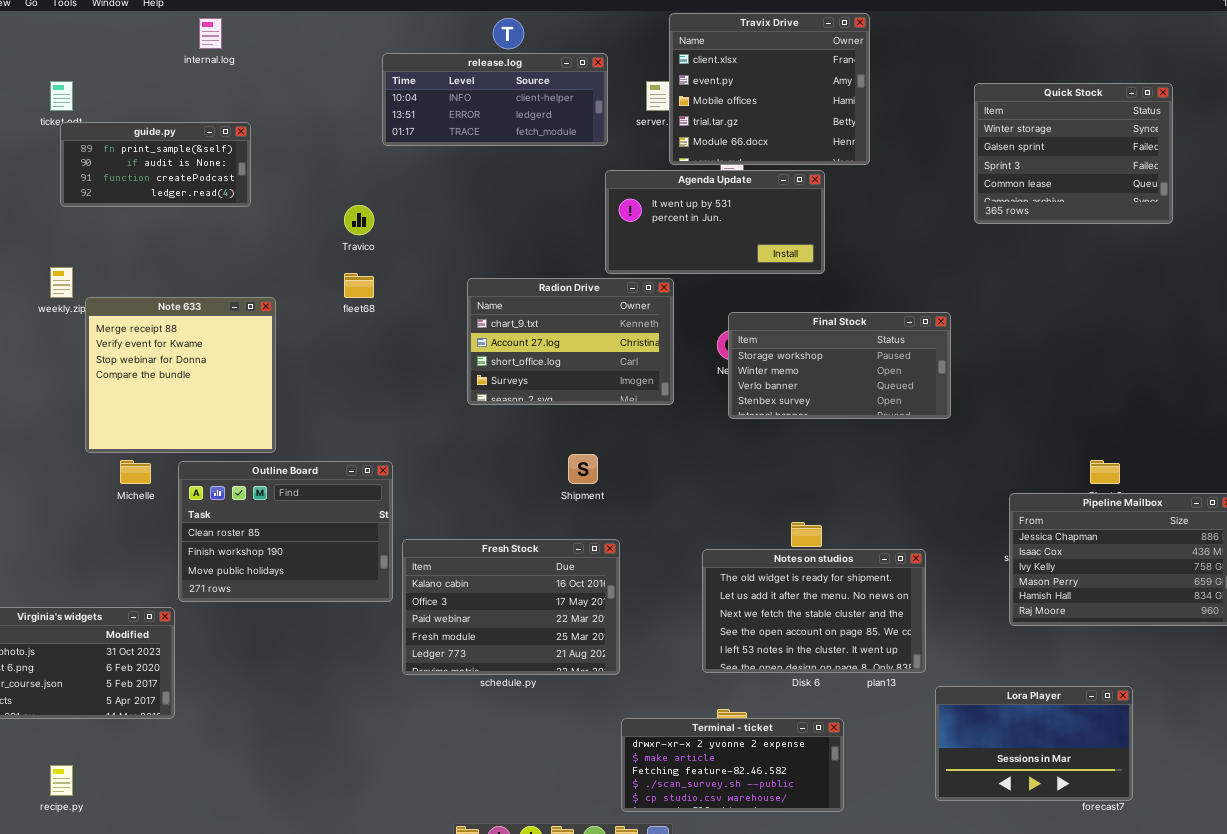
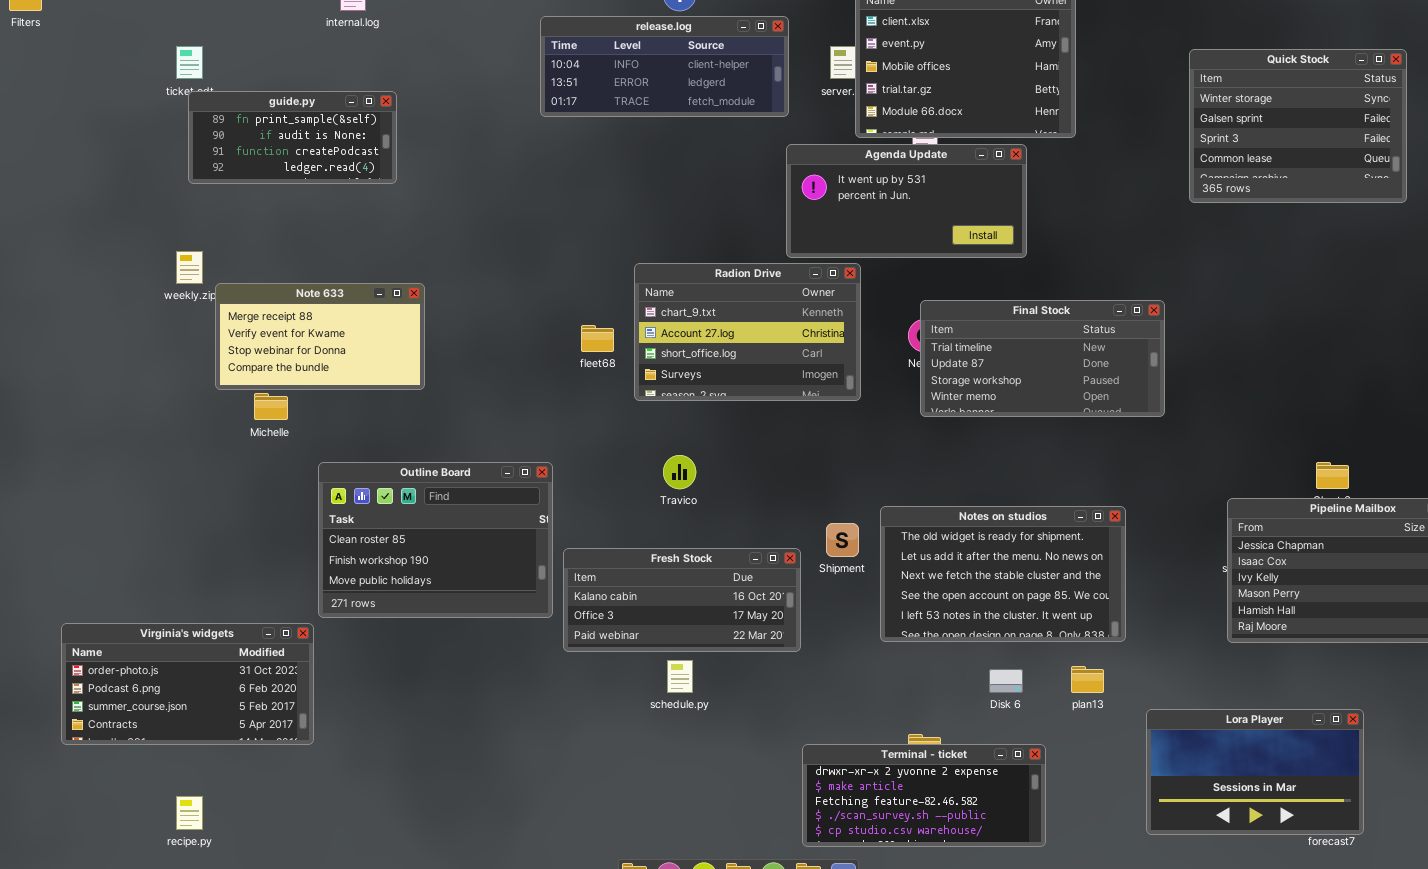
Travico: [344,205,374,235] -> [663,455,696,489], moved
fleet68: [344,273,374,298] -> [581,325,614,352], moved
Note 633: [85,297,276,453] -> [215,283,425,390], resized
Final Stock: [728,312,951,419] -> [920,300,1165,417], scrolled up 2 rows
Shipment: [568,454,598,484] -> [826,523,859,557], moved
Michelle: [120,460,151,484] -> [254,393,288,420], moved
Fresh Stock: [402,539,620,675] -> [563,548,801,652], resized
Notes on studios: [702,549,926,673] -> [880,506,1126,642], moved

